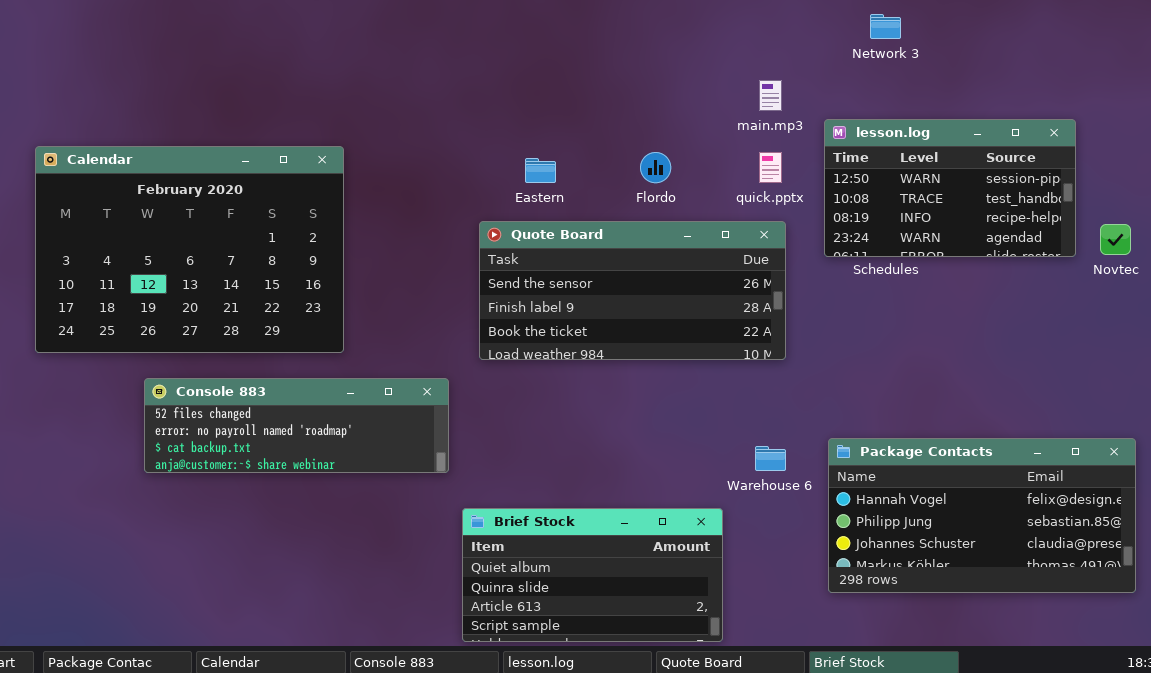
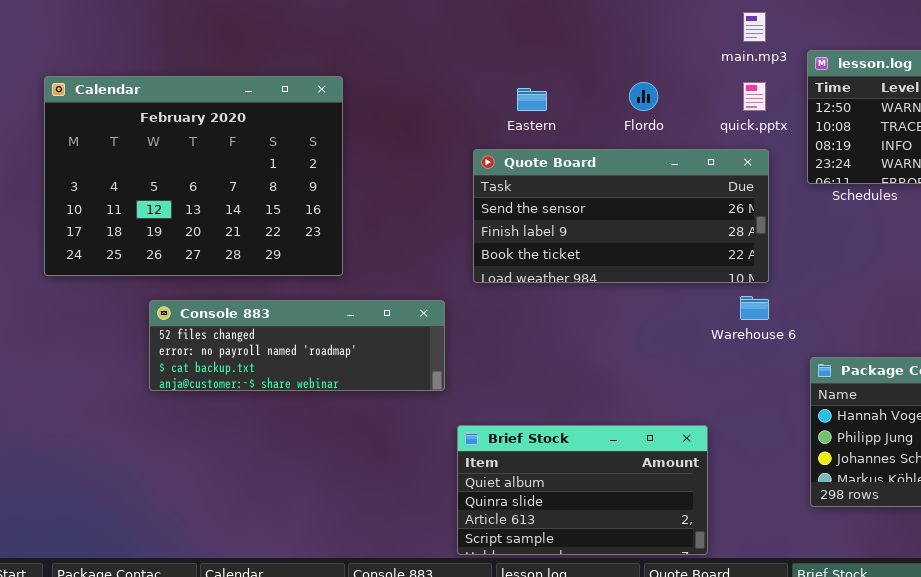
Warehouse 6: [755,446,786,471] -> [740,296,769,320], moved

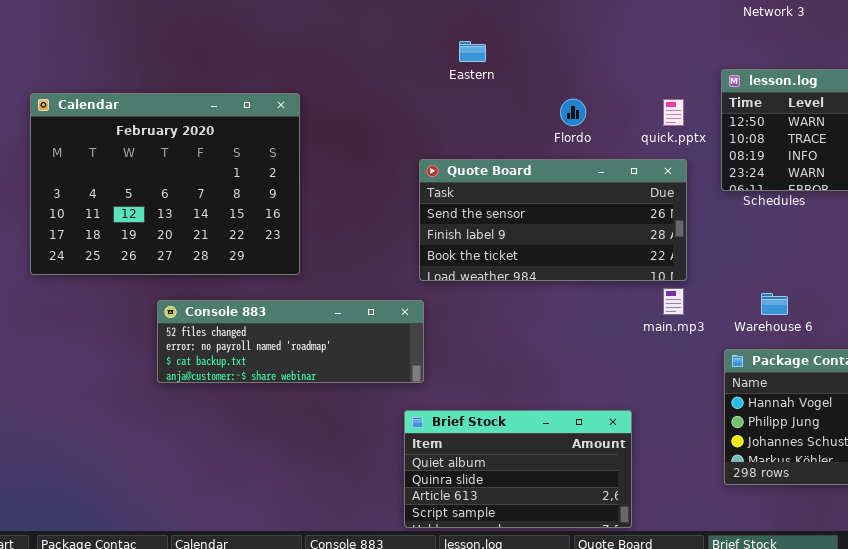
main.mp3: [743,12,766,42] -> [663,288,684,315], moved
Eastern: [517,88,547,111] -> [459,41,486,62], moved
Warehouse 6: [740,296,769,320] -> [761,293,788,315], moved
Console 883: [149,300,445,391] -> [157,300,424,383], moved

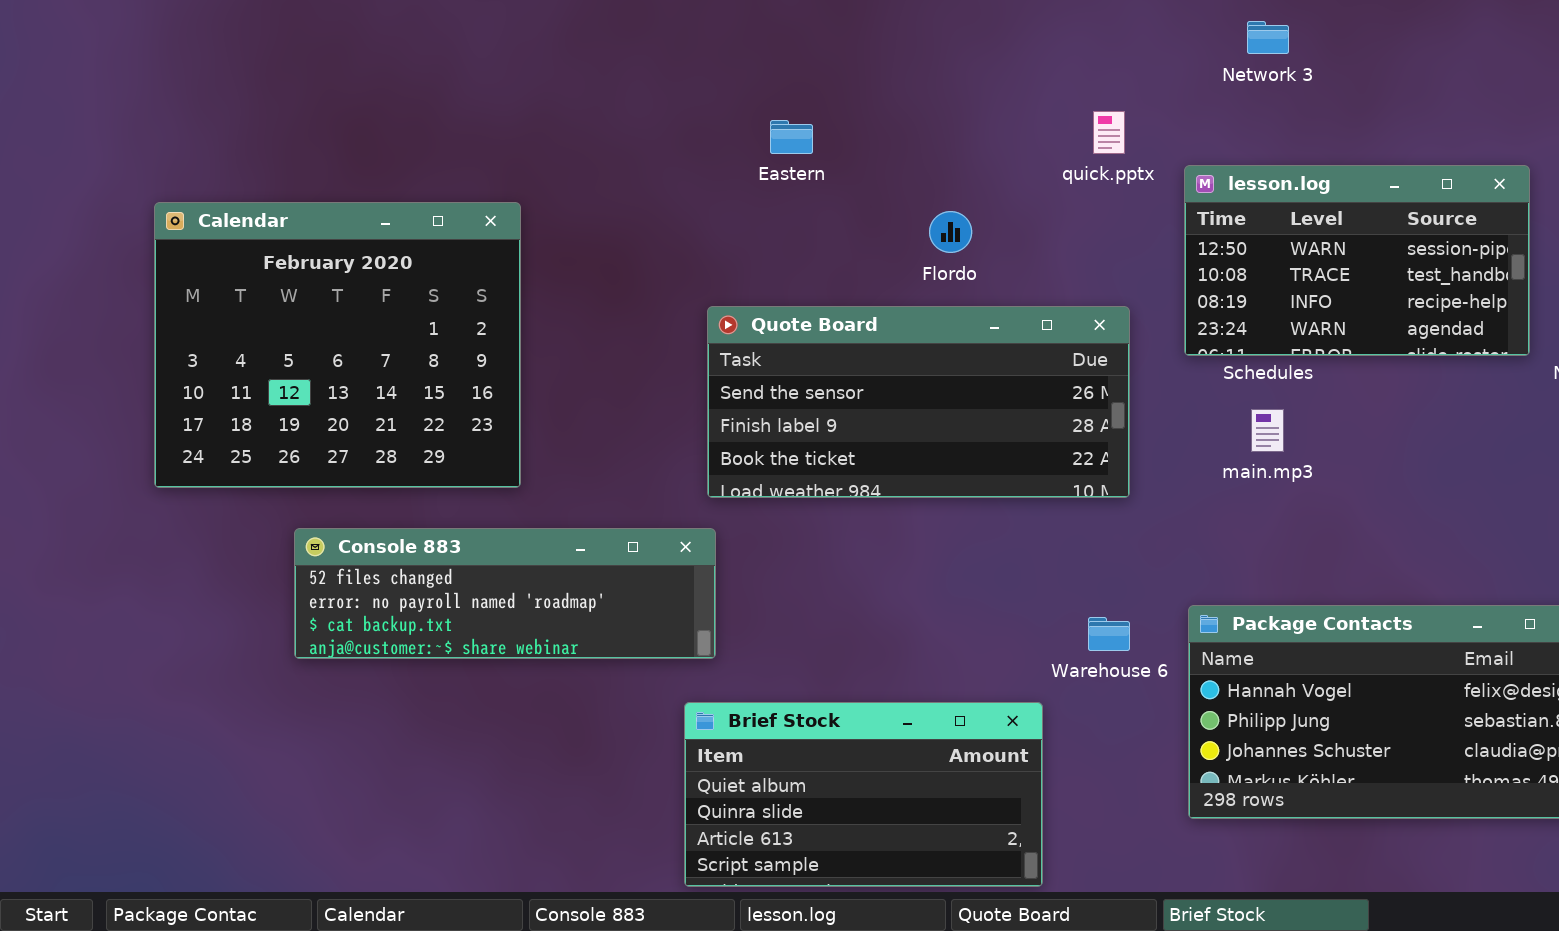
Calendar: [30,93,300,275] -> [154,202,521,488], resized
quick.pptx: [663,99,684,126] -> [1093,111,1125,154], moved
main.mp3: [663,288,684,315] -> [1251,409,1284,452], moved
Warehouse 6: [761,293,788,315] -> [1088,617,1130,651], moved

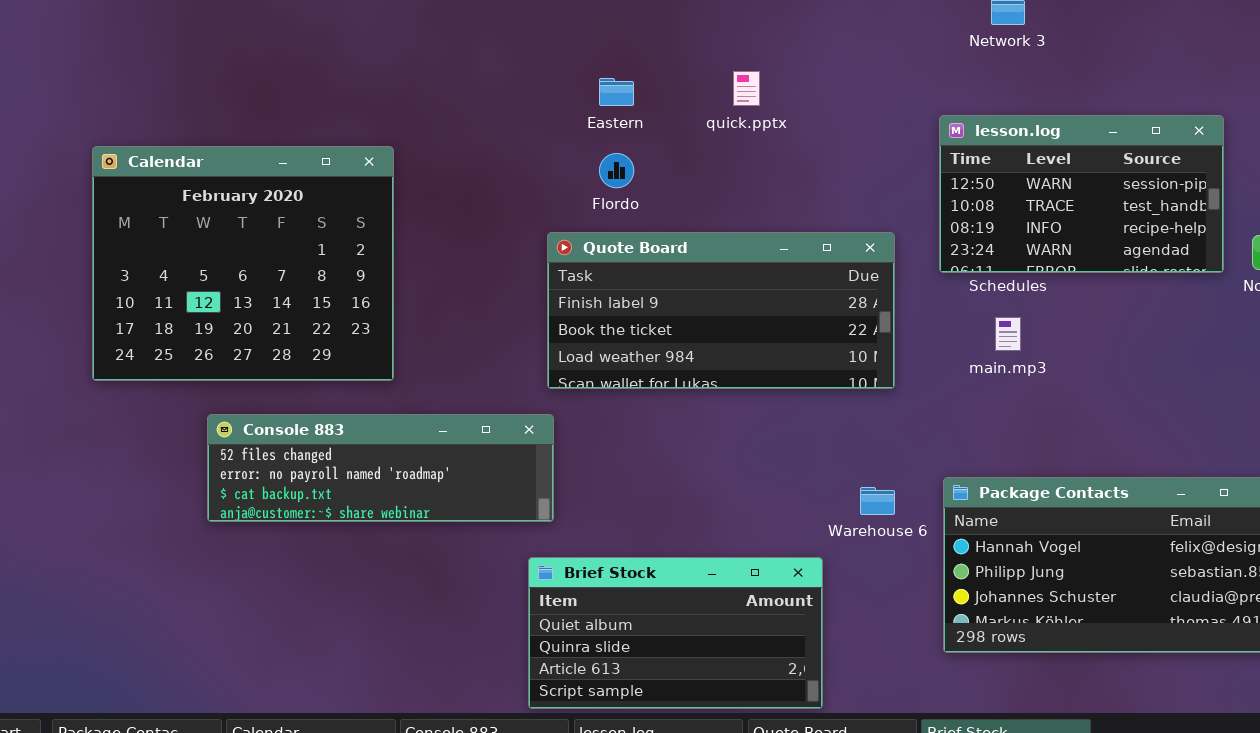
quick.pptx: [1093,111,1125,154] -> [733,71,760,106], moved
Flordo: [929,211,972,253] -> [599,153,634,188], moved
Quote Board: [707,306,1130,498] -> [547,232,895,389], scrolled down 1 row

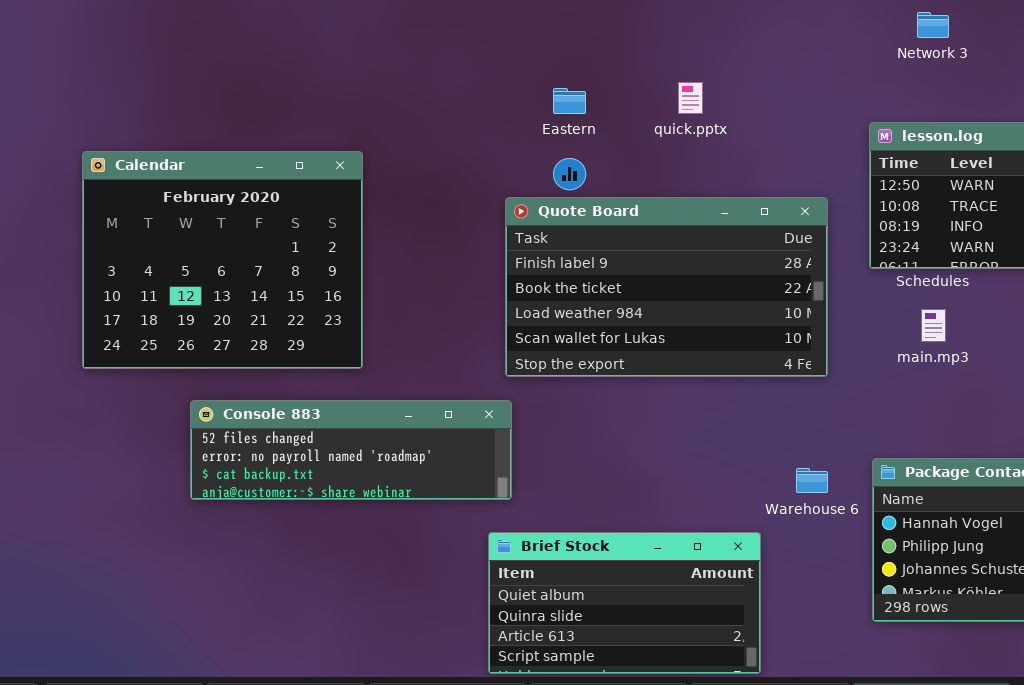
Quote Board: [547,232,895,389] -> [505,197,828,377], resized

